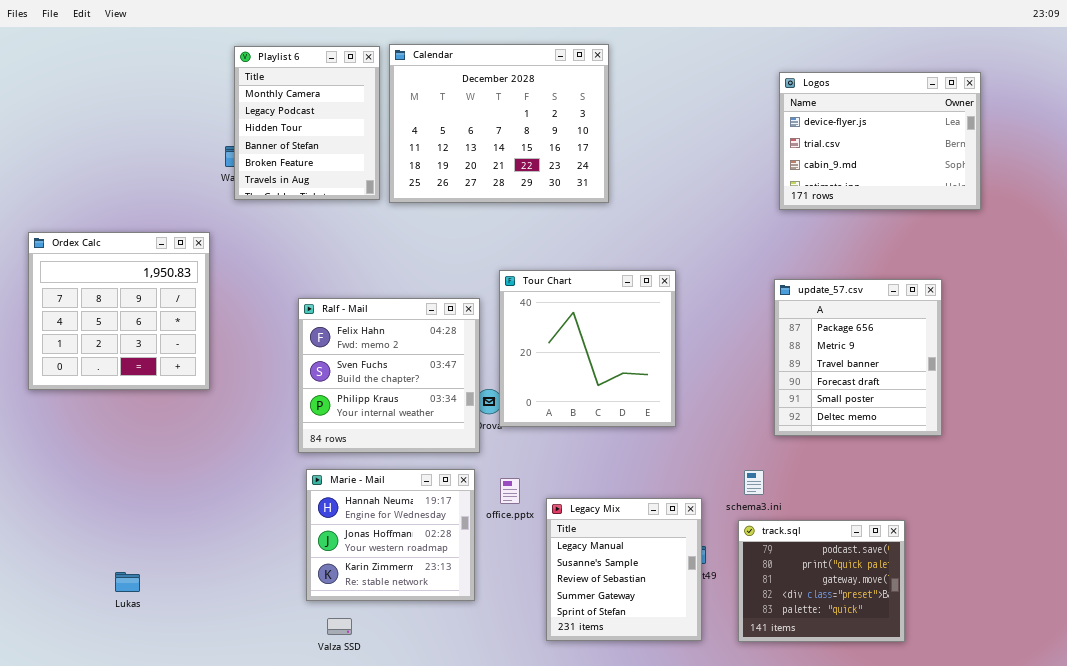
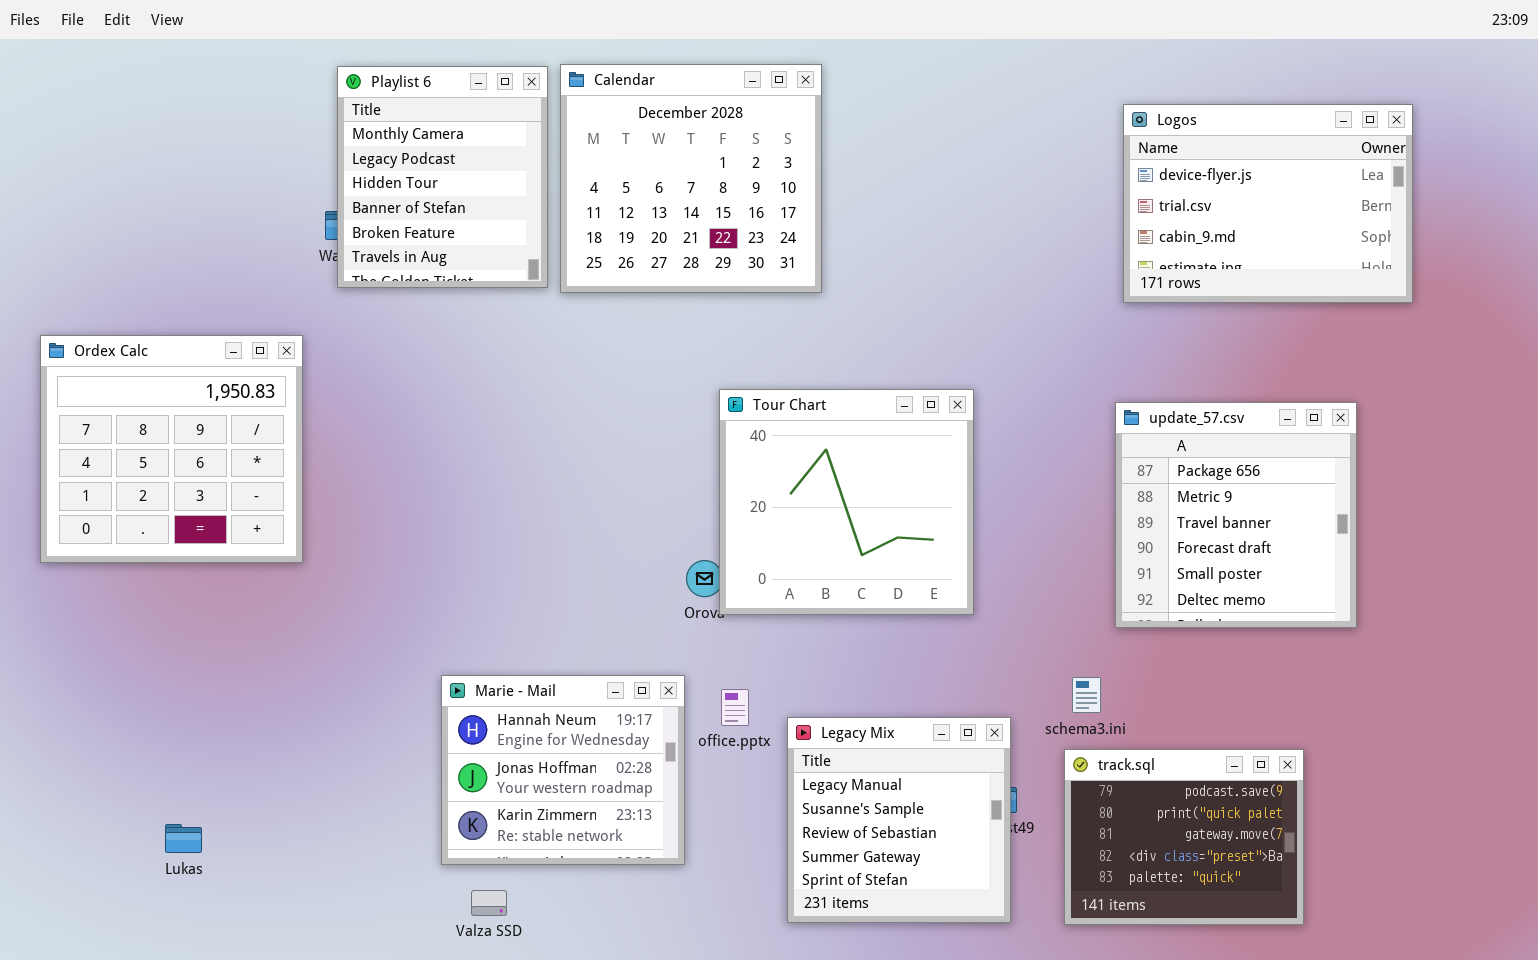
Calendar: [389,44,609,203] -> [560,64,822,293], resized
Ralf - Mail: [298,298,480,453] -> none, closed

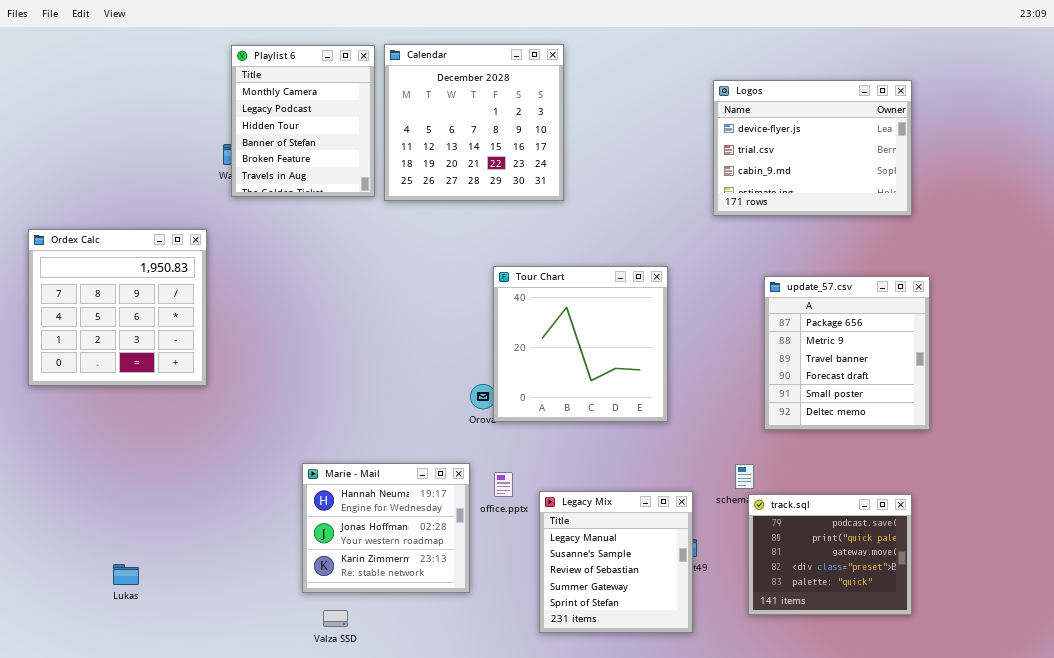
Logos: [1123,104,1413,303] -> [713,80,912,216], moved
track.sql: [1064,749,1304,925] -> [748,494,912,615], moved

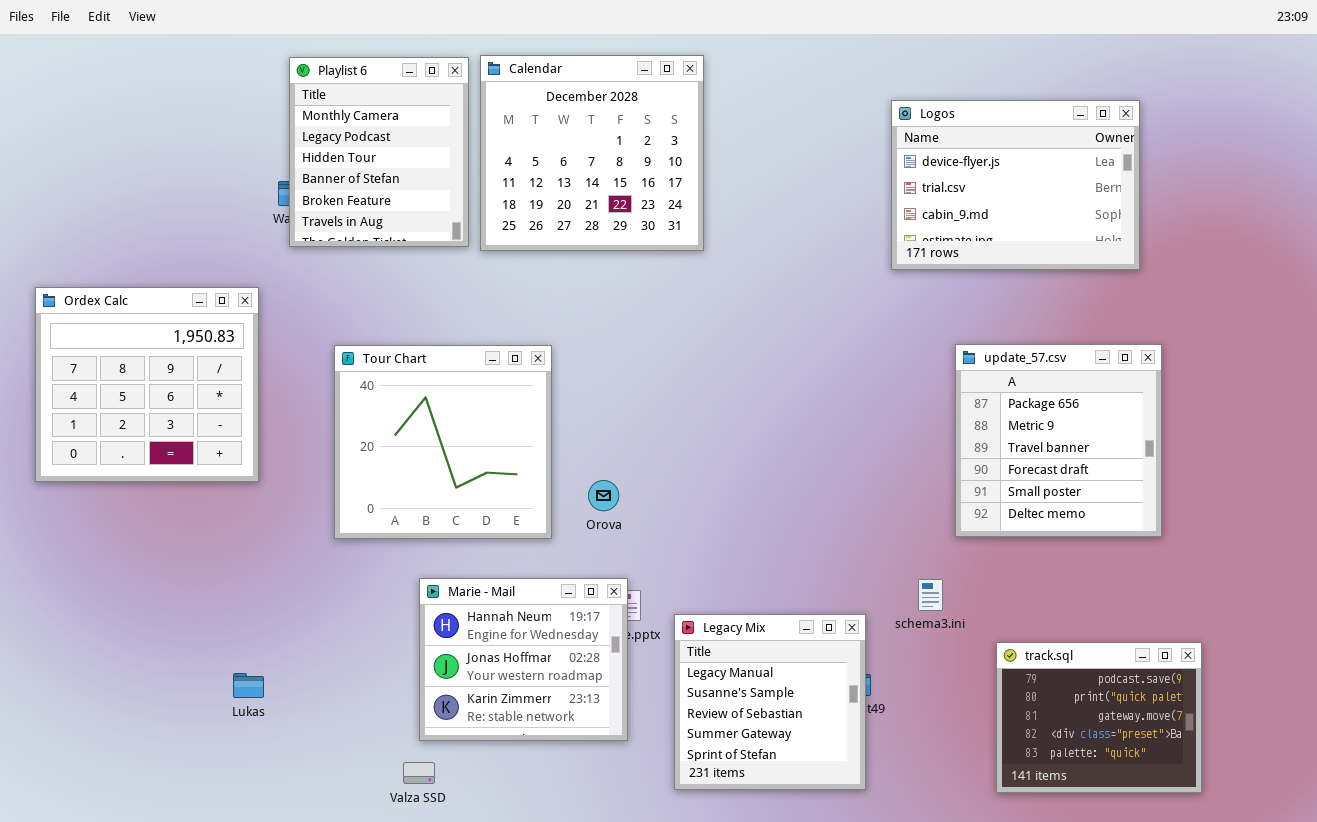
Tour Chart: [493,266,668,422] -> [334,345,552,539], moved
Marie - Mail: [302,463,470,593] -> [419,578,628,741], moved
track.sql: [748,494,912,615] -> [996,642,1202,793], moved
Lukas: [113,564,139,585] -> [233,673,264,698], moved

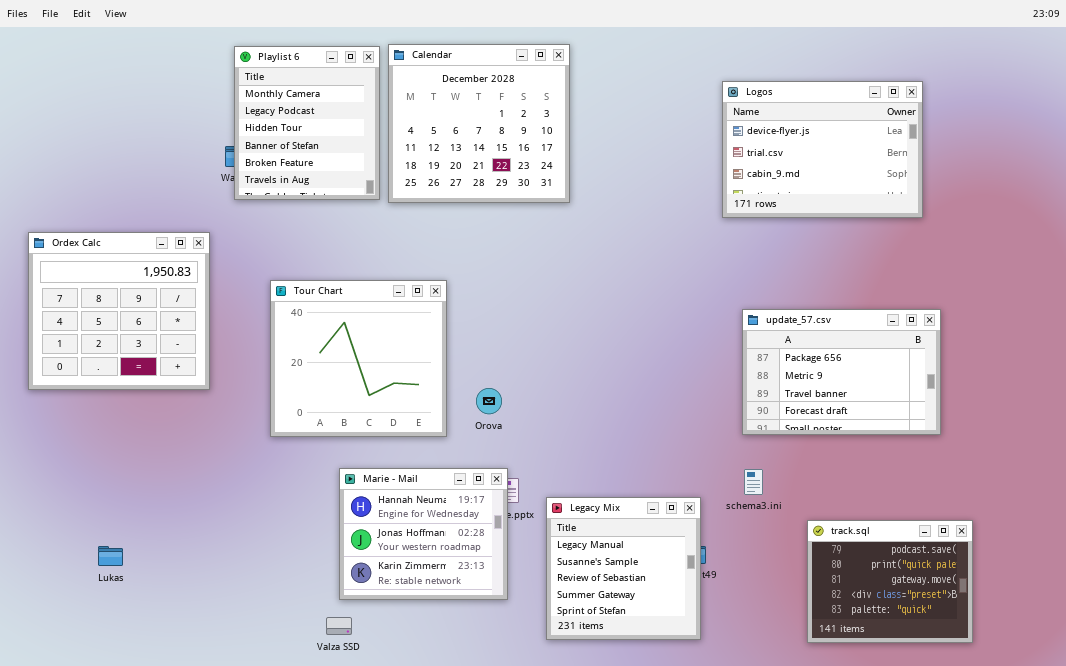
update_57.csv: [955,344,1162,537] -> [742,309,941,435], resized
Lukas: [233,673,264,698] -> [98,546,123,566], moved

